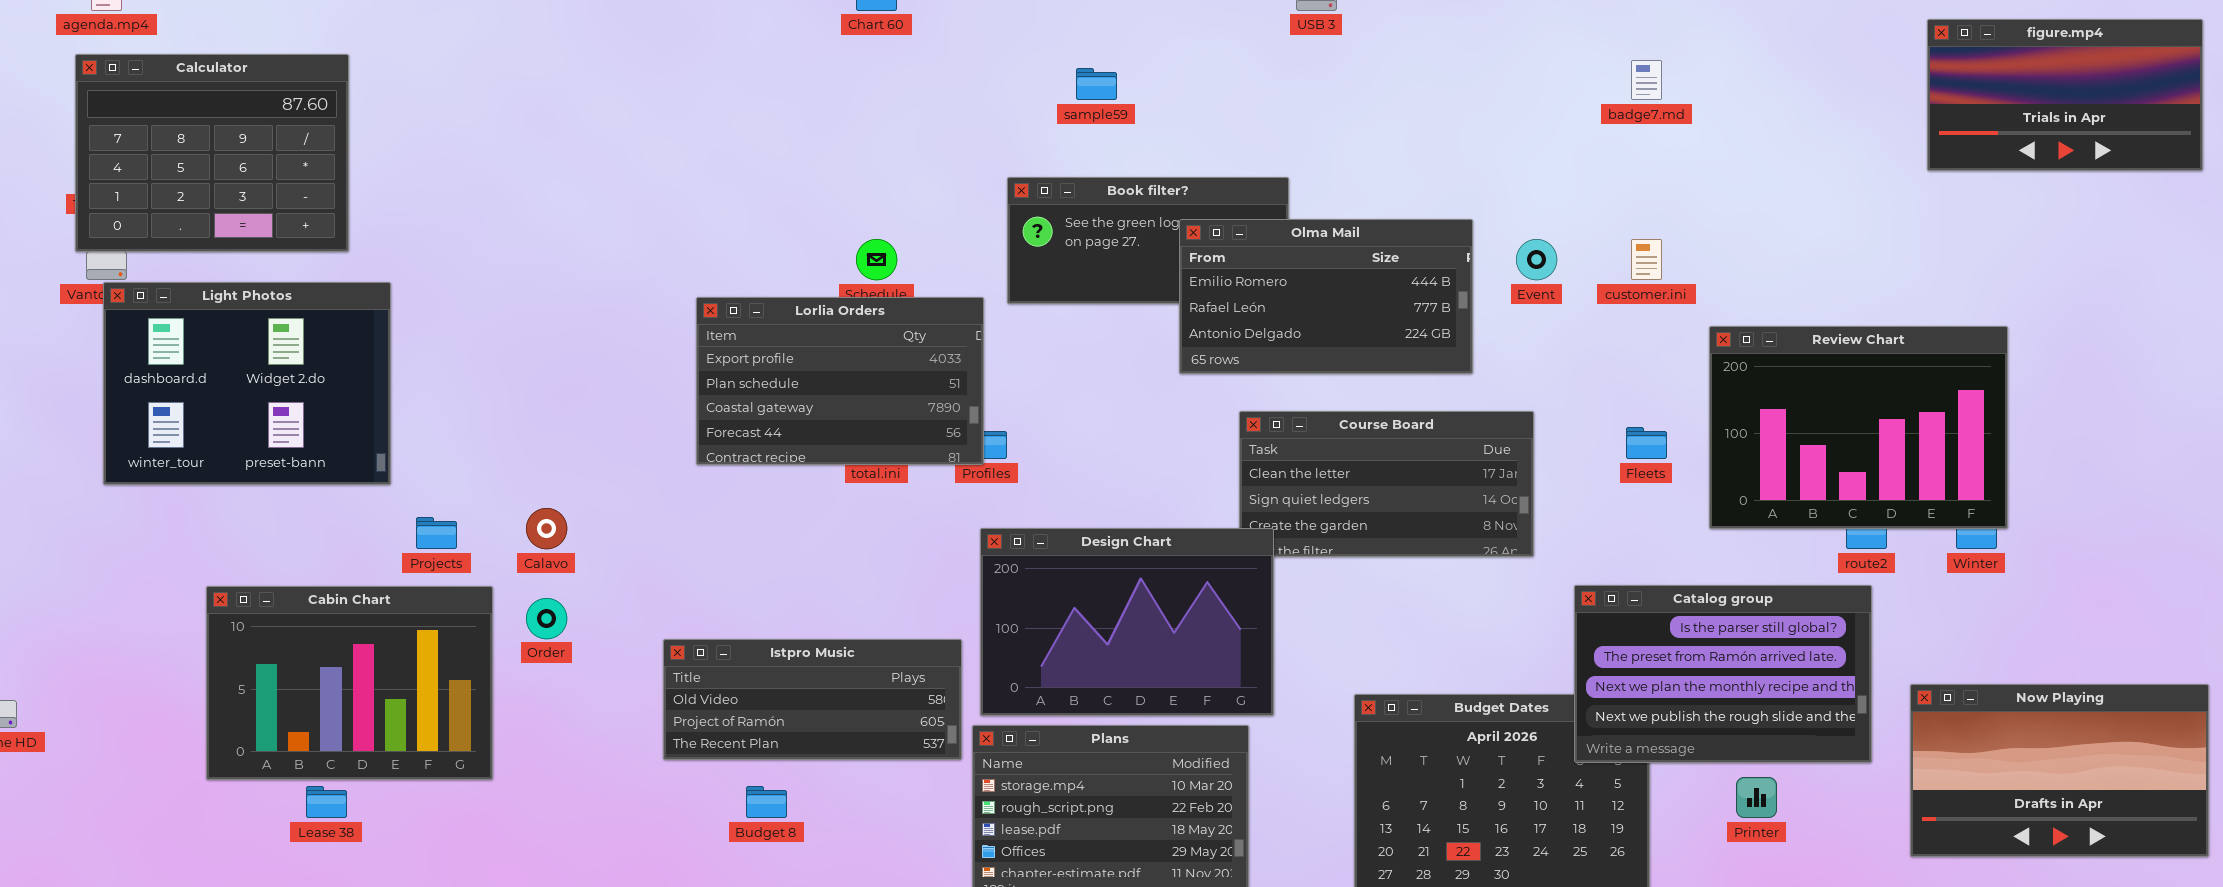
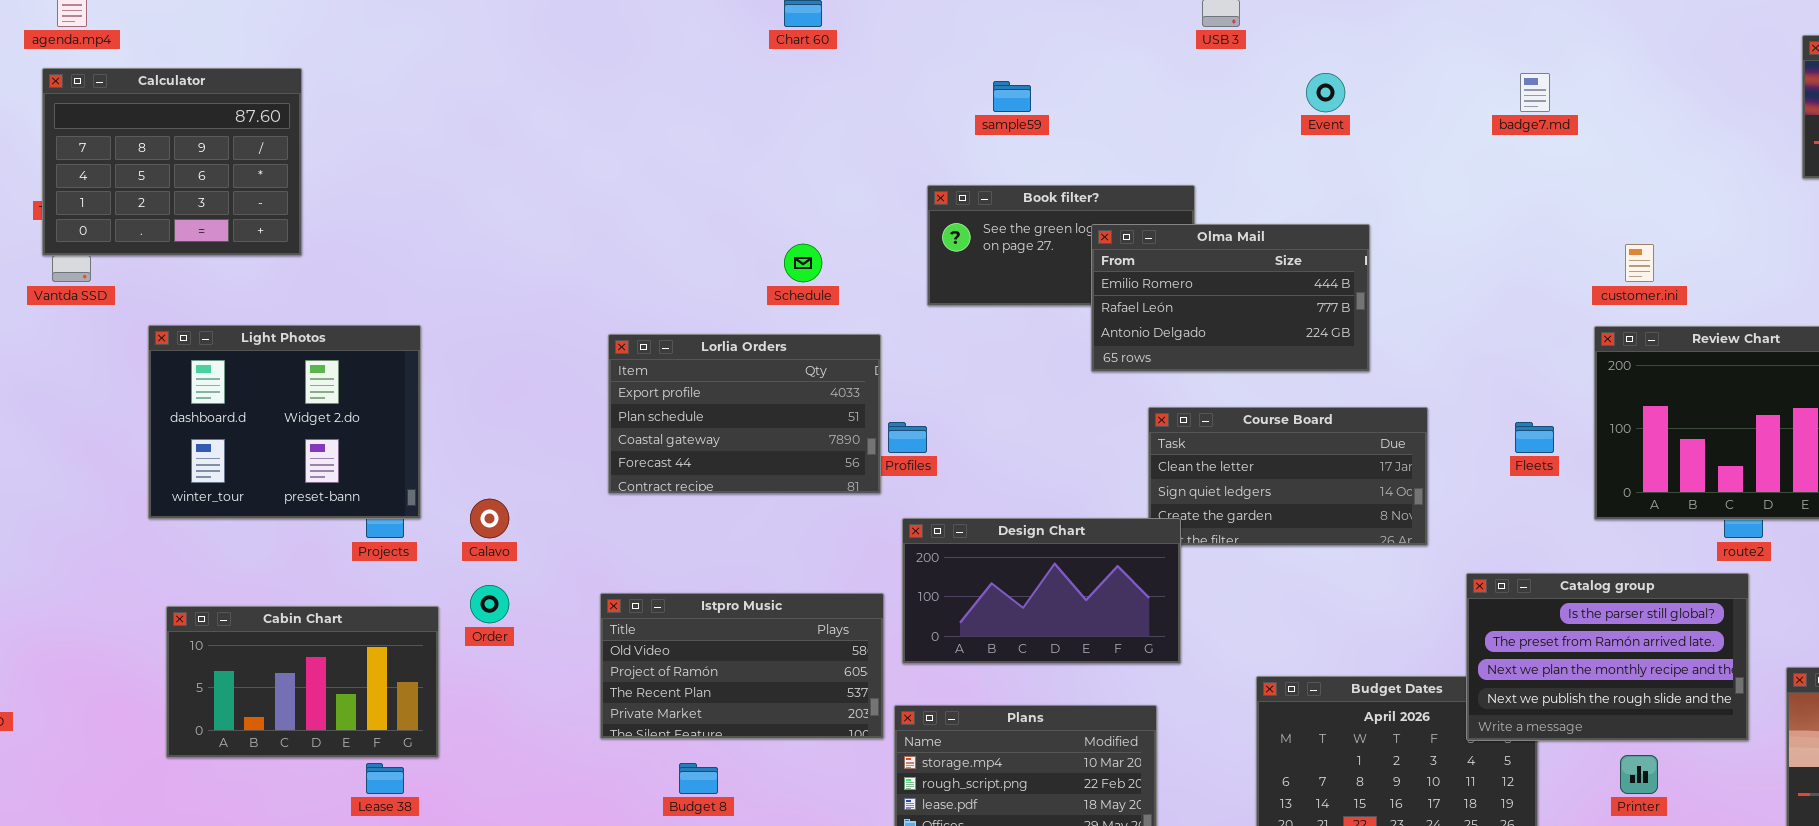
Event: [1516,239,1557,280] -> [1306,73,1345,112], moved
customer.ini: [1631,239,1662,280] -> [1625,244,1654,282], moved
Light Photos: [103,282,391,485] -> [148,325,421,519], moved
Lorlia Orders: [696,297,984,465] -> [608,334,881,494], moved
Design Chart: [980,528,1274,716] -> [902,518,1181,664], resized
Cabin Chart: [206,586,493,780] -> [166,606,439,758], resized
Istpro Music: [663,639,962,760] -> [600,593,884,739], resized
Lease 38: [306,786,347,818] -> [366,763,404,794], moved

